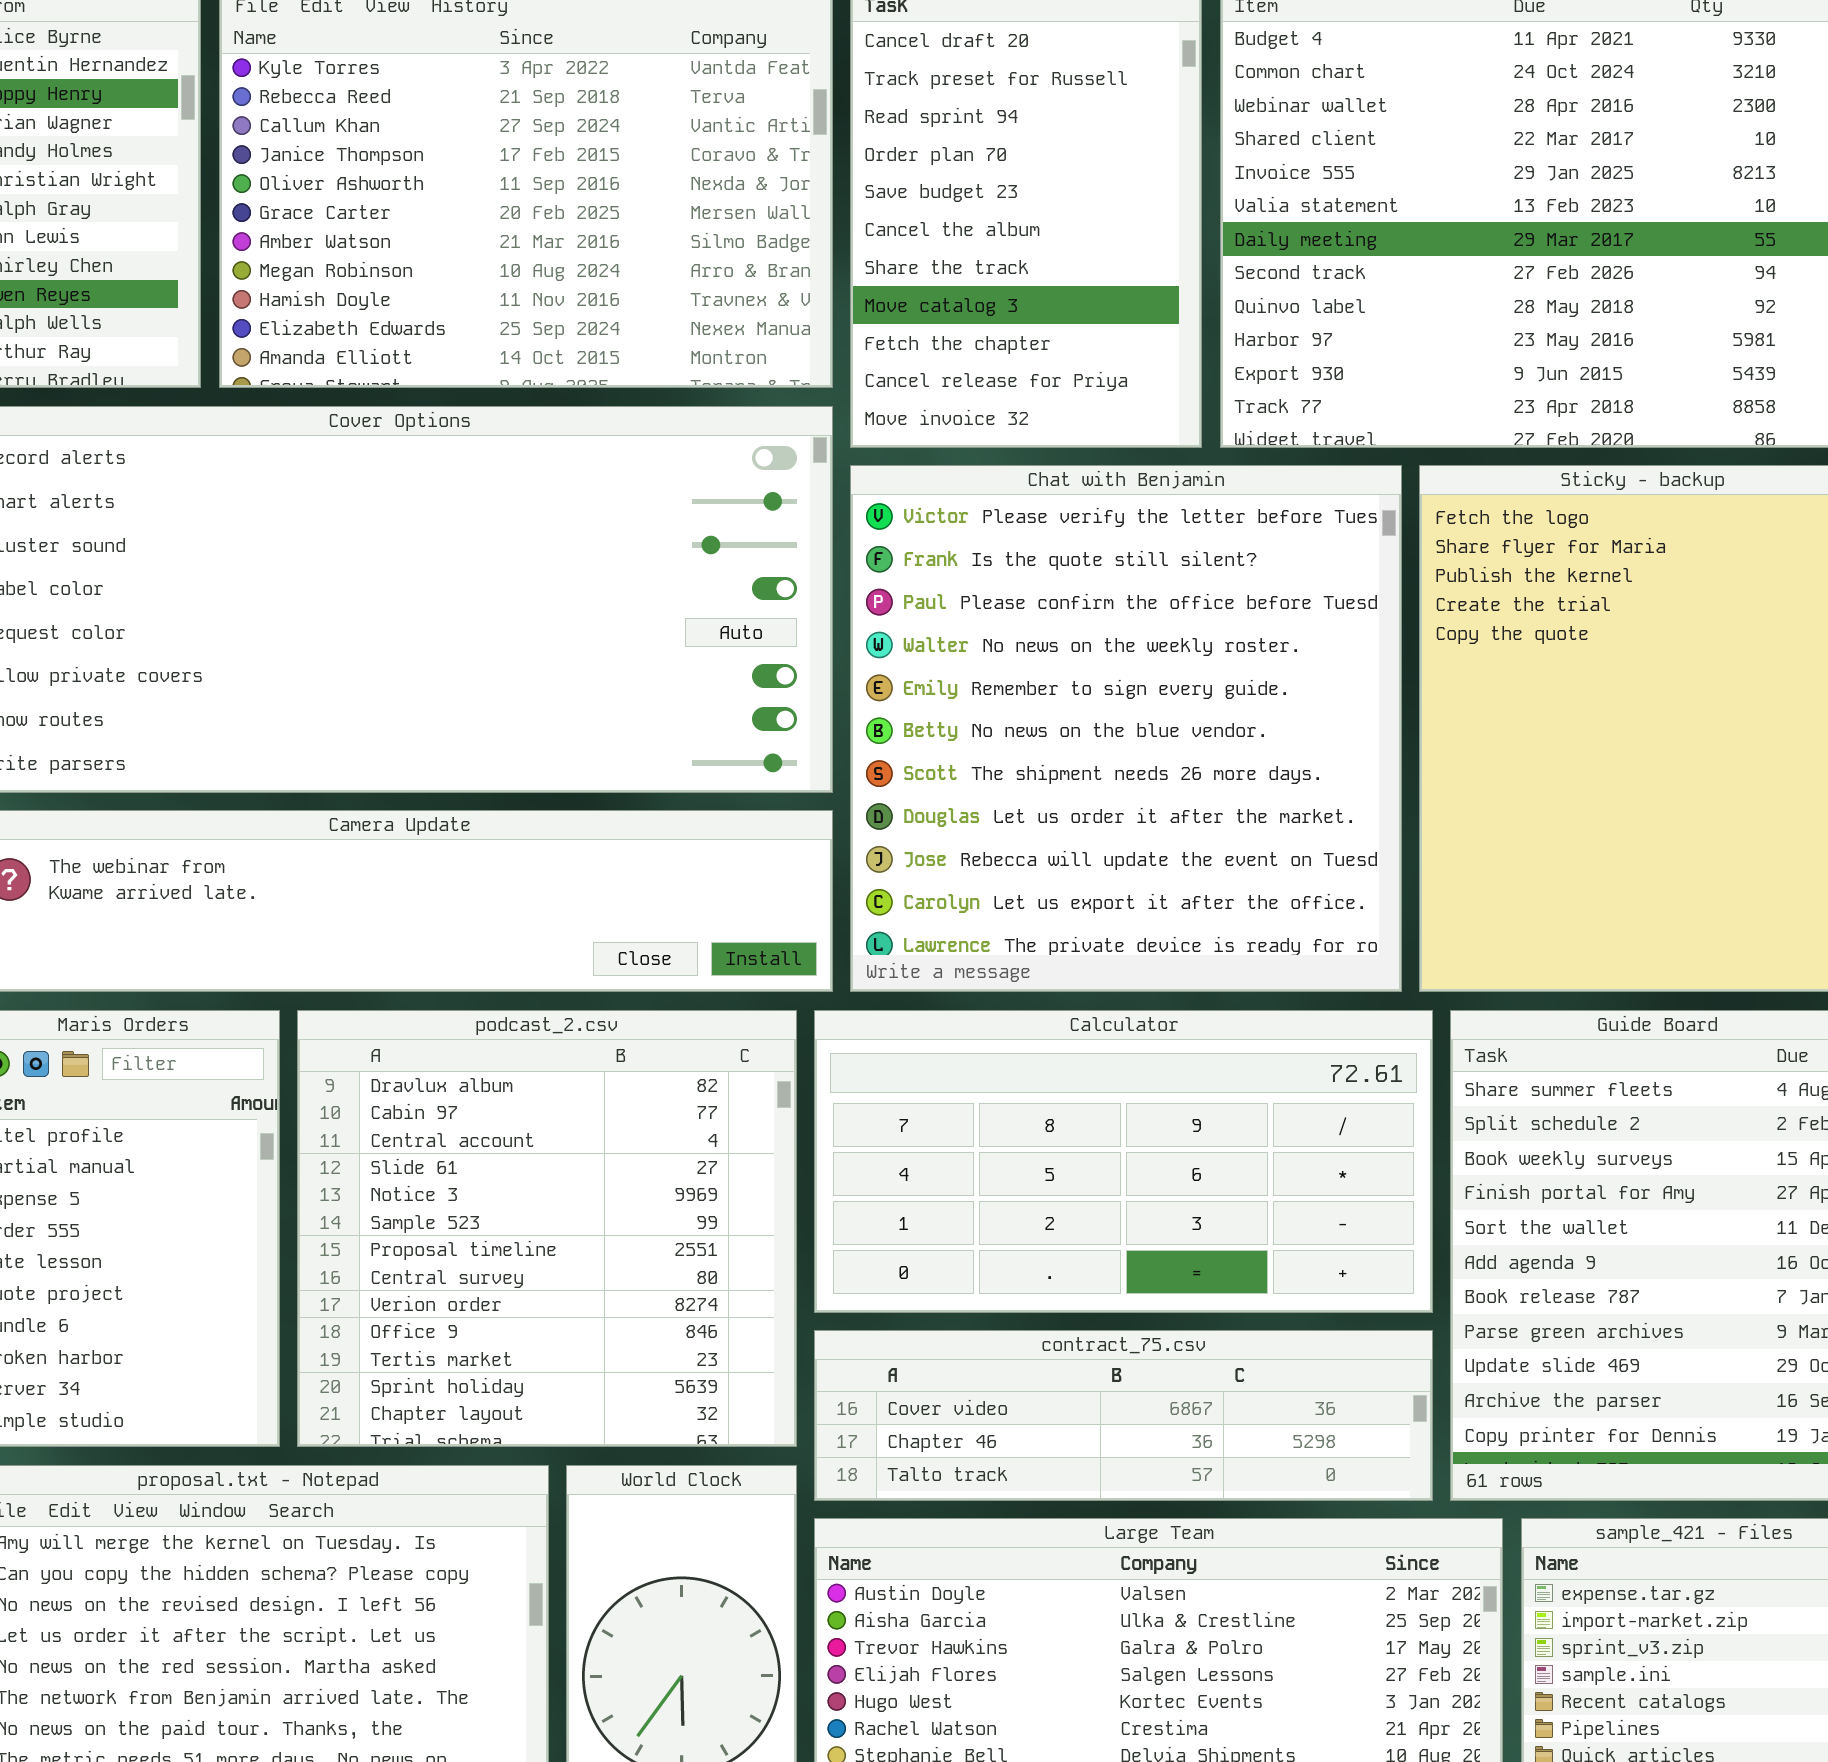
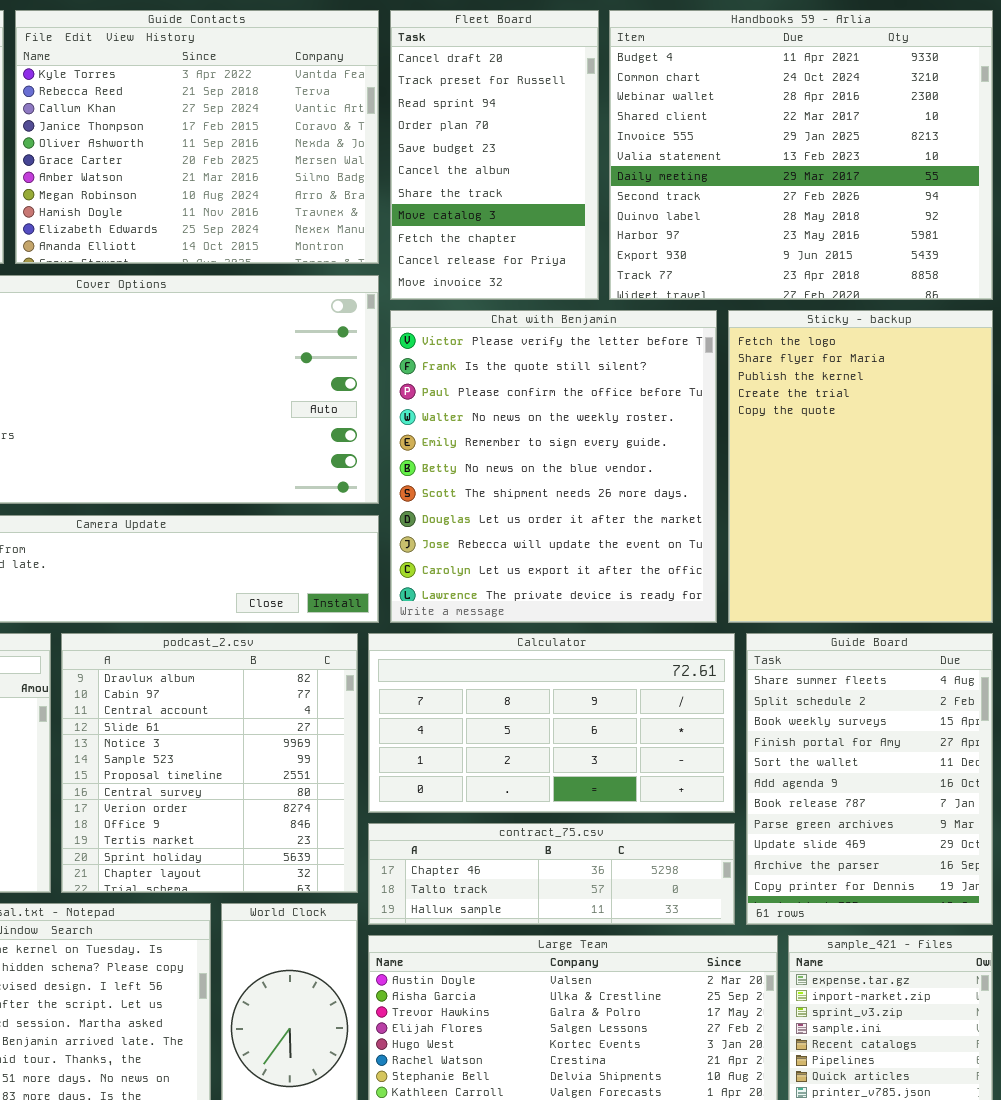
contract_75.csv: [814,1330,1433,1501] -> [368,823,735,925], scrolled down 1 row

